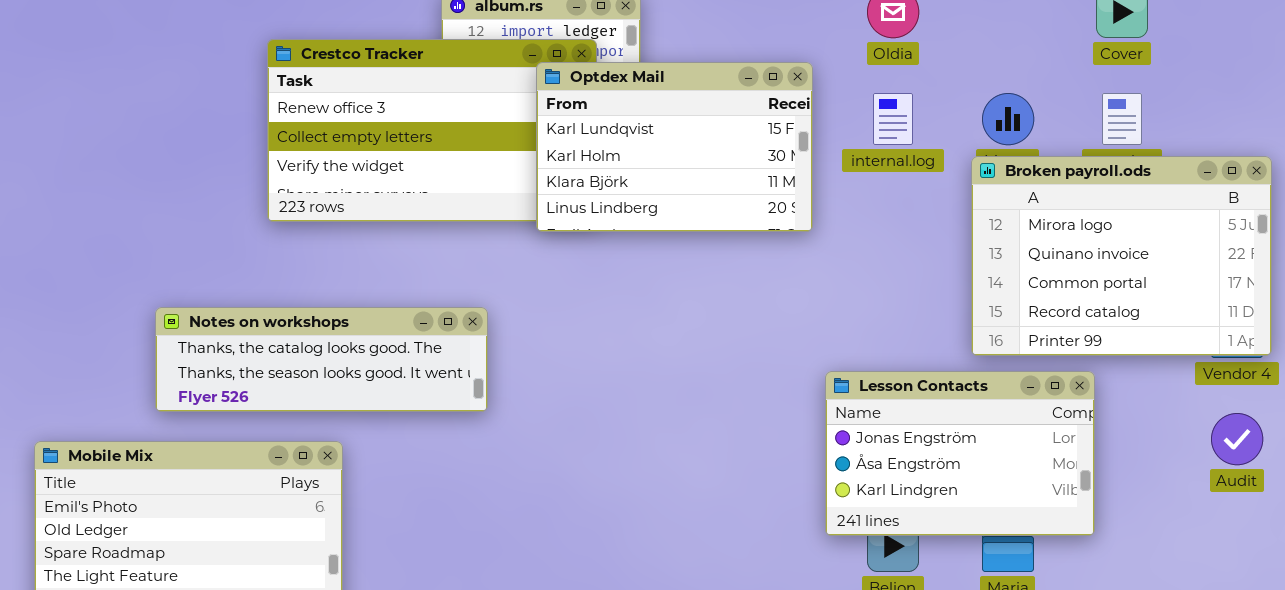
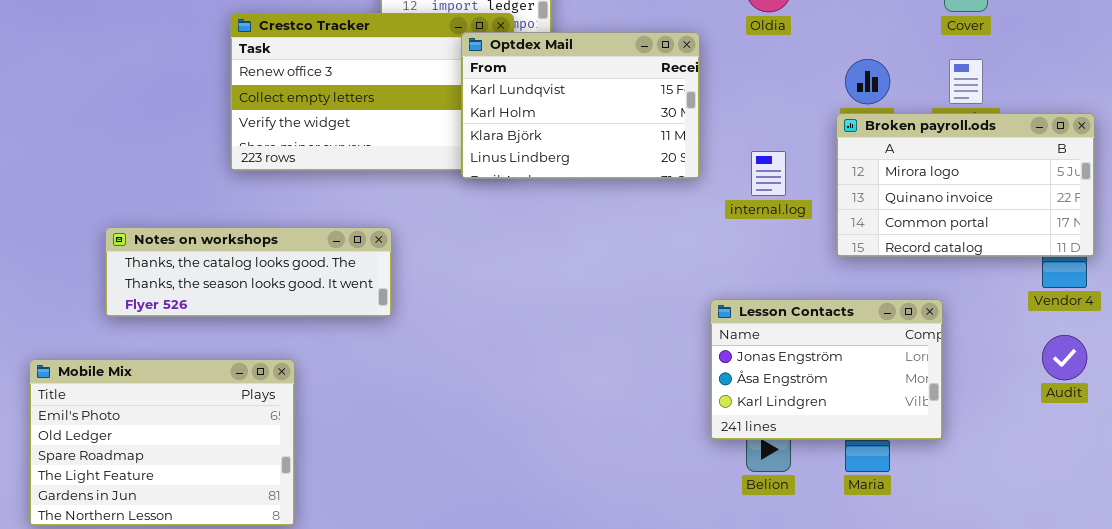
internal.log: [873,93,913,145] -> [751,151,786,196], moved
Broken payroll.ods: [971,156,1272,356] -> [836,113,1095,257], resized
Notes on workshops: [155,307,488,412] -> [105,227,392,317], moved

